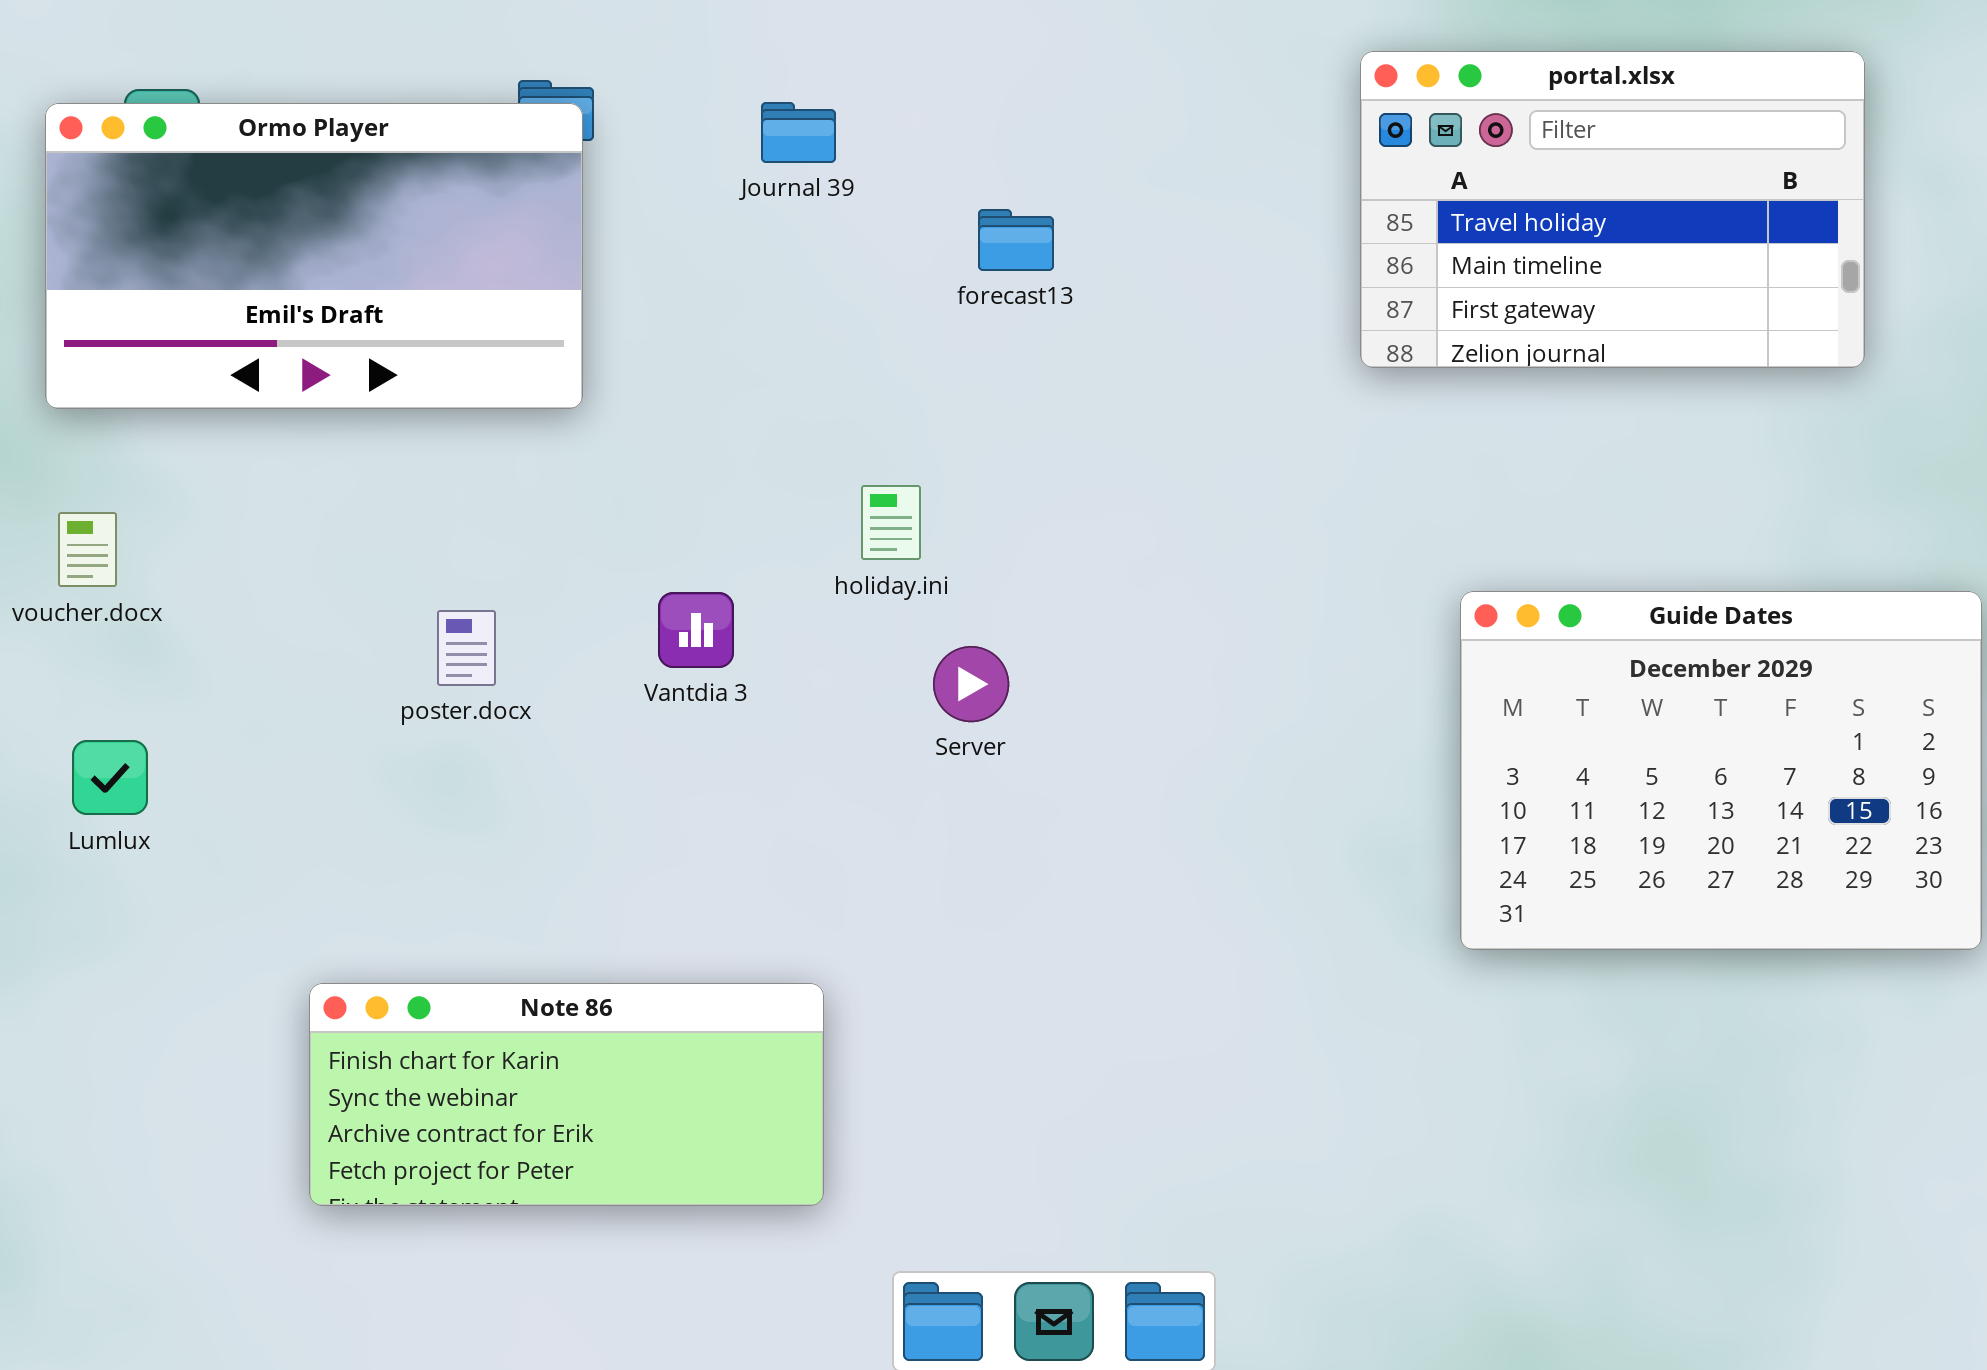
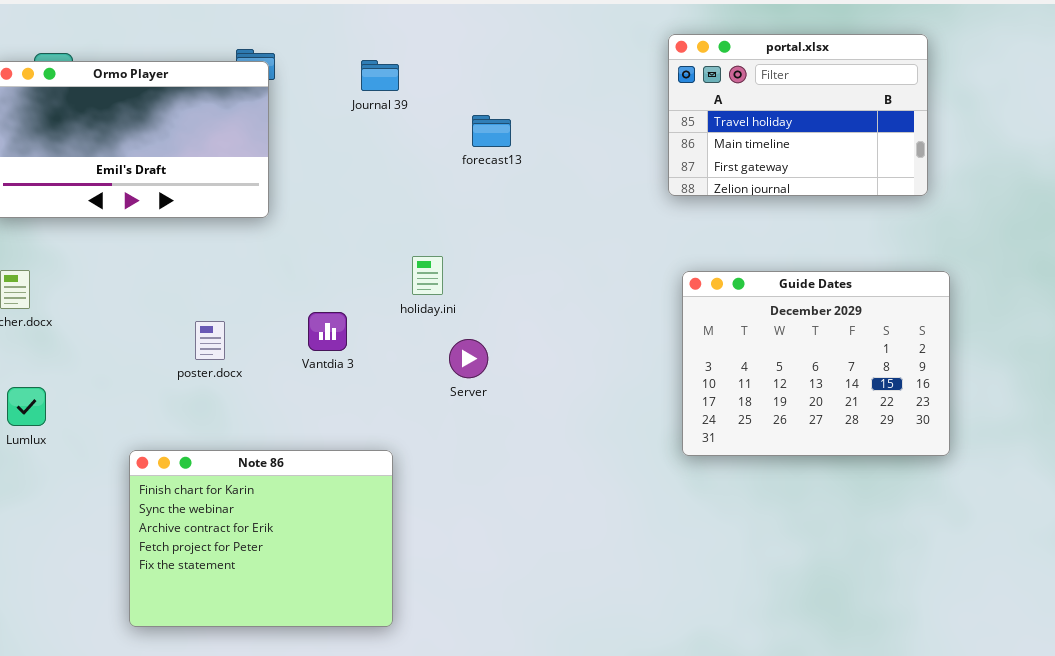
Guide Dates: [1460,591,1982,950] -> [682,271,950,456], moved
Note 86: [309,983,824,1206] -> [129,450,393,627], resized

